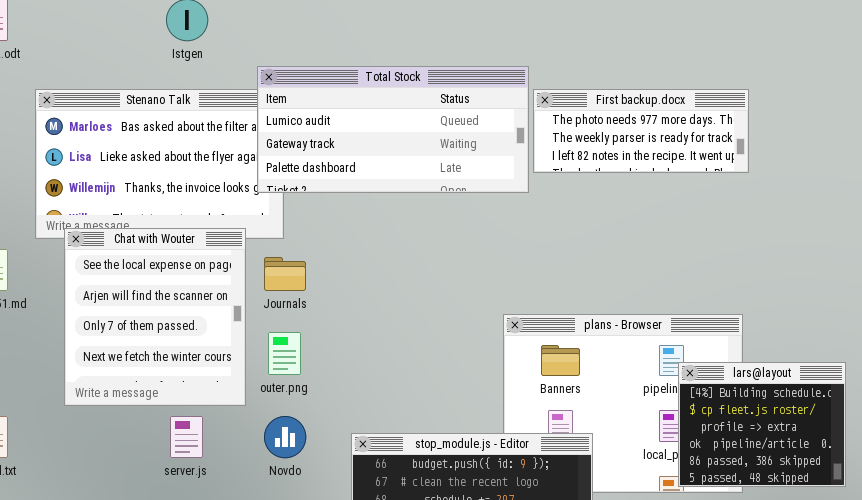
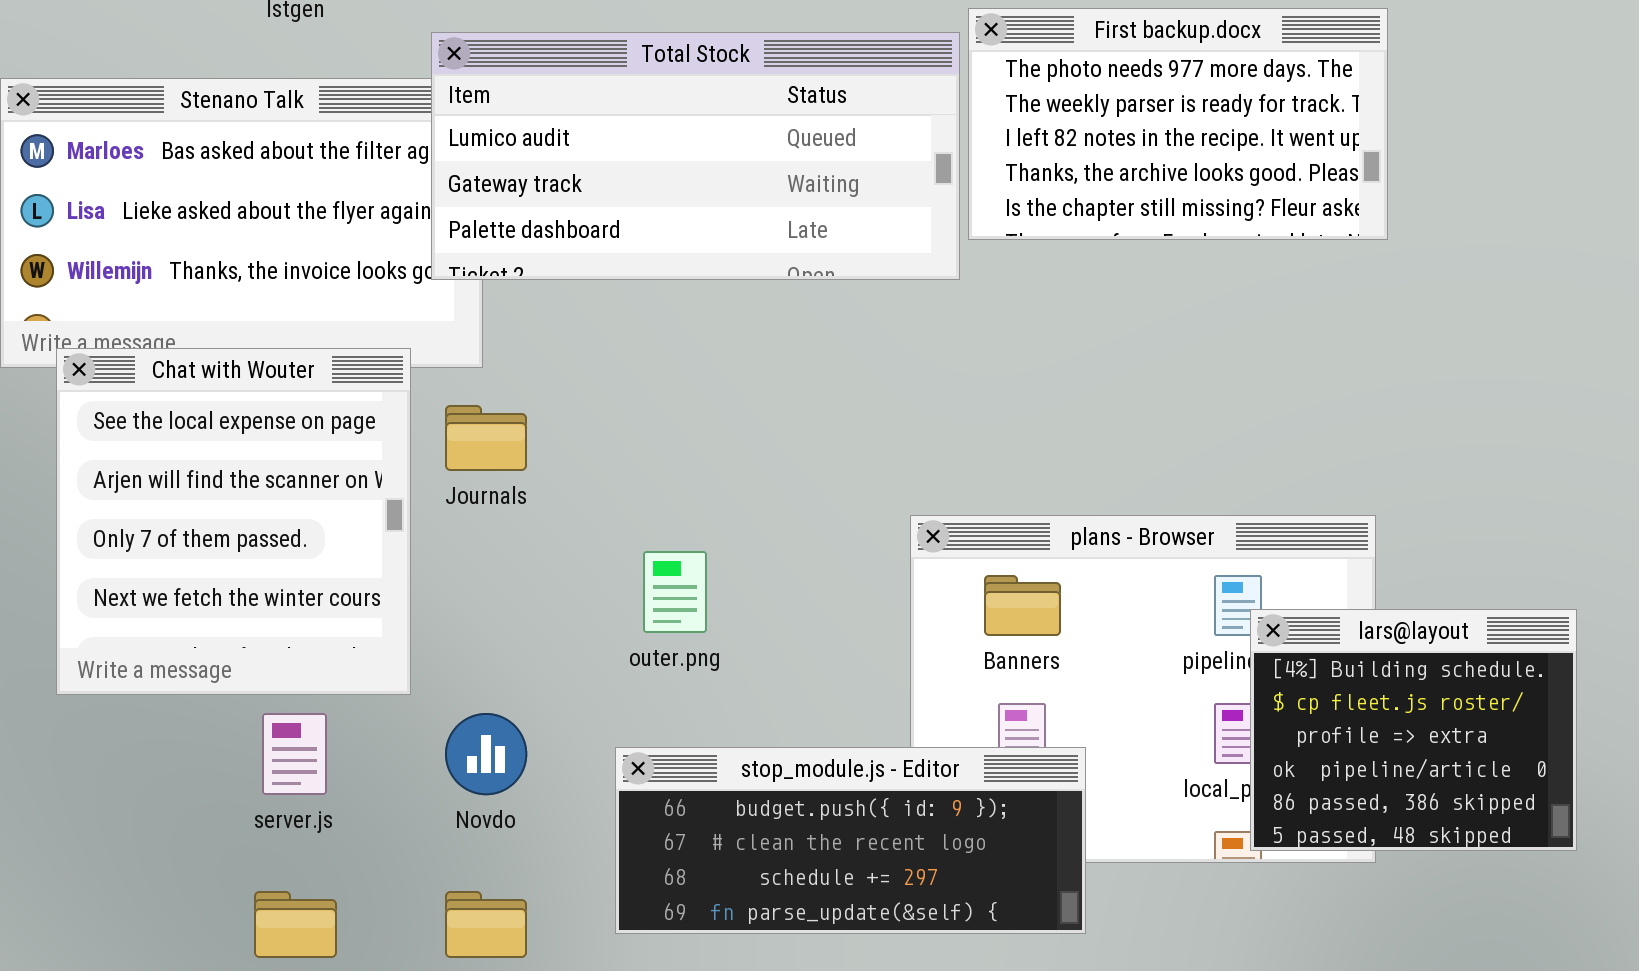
First backup.docx: [533,89,749,173] -> [968,8,1388,240], resized
outer.png: [268,332,301,375] -> [643,551,707,633], moved

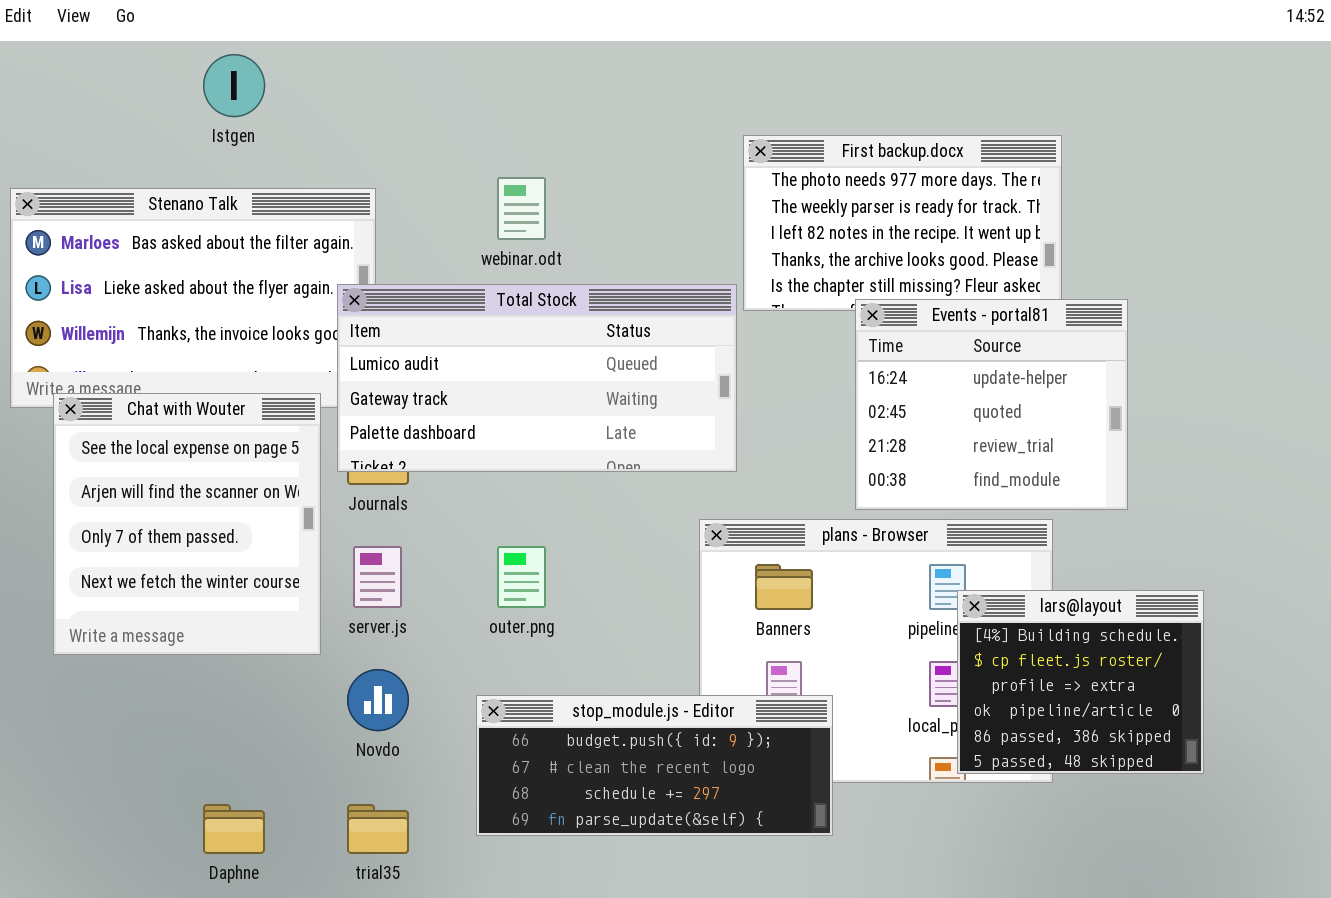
Total Stock: [431,32,960,280] -> [337,284,737,472], moved
Events - portal81: none -> [855,299,1128,510], opened
server.js: [262,713,327,795] -> [353,546,402,608], moved

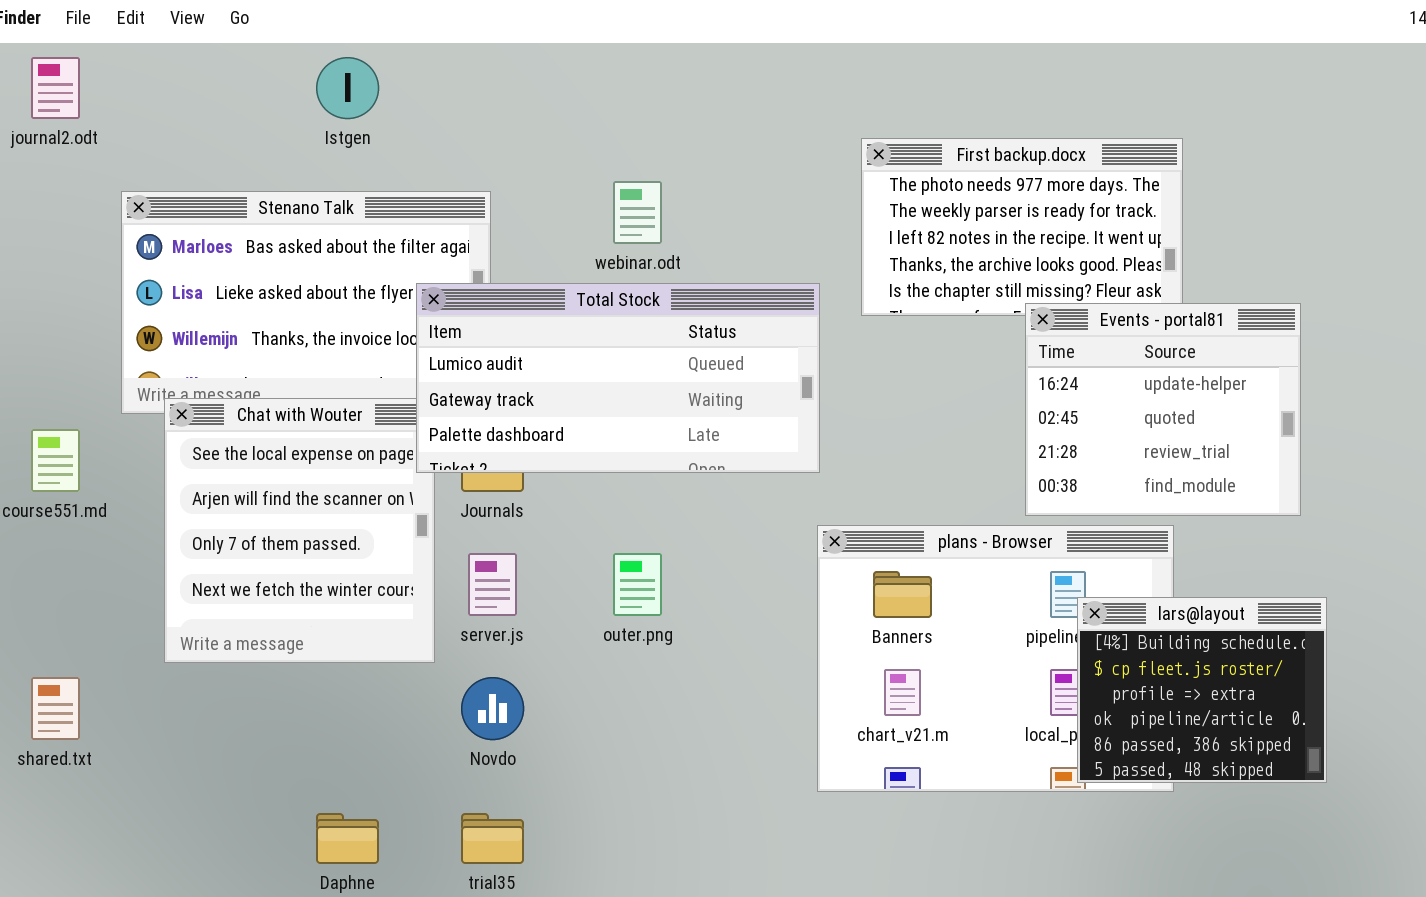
Total Stock: [337,284,737,472] -> [416,283,820,473], moved
Events - portal81: [855,299,1128,510] -> [1025,303,1301,516], moved
stop_module.js - Editor: [476,695,833,836] -> none, closed

